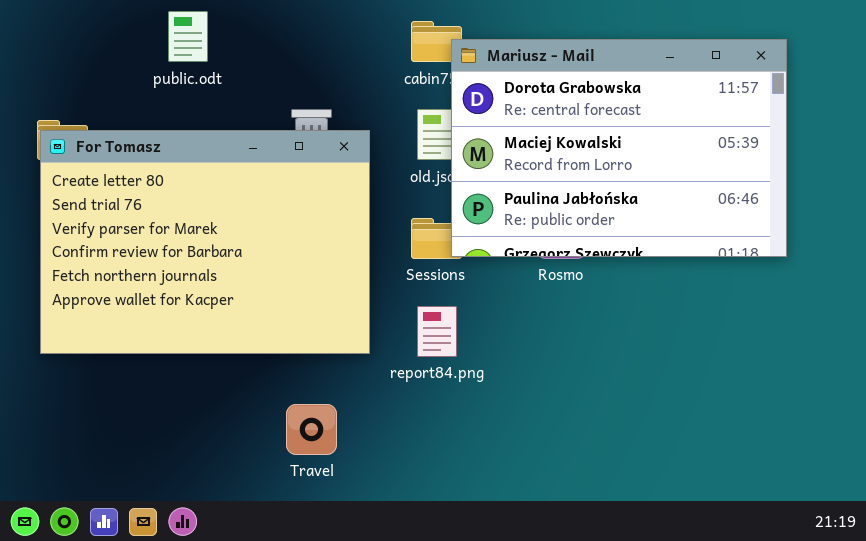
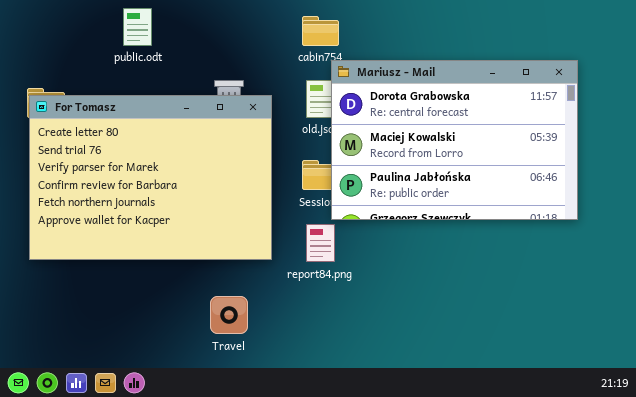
Mariusz - Mail: [451,39,787,257] -> [331,60,578,220], moved

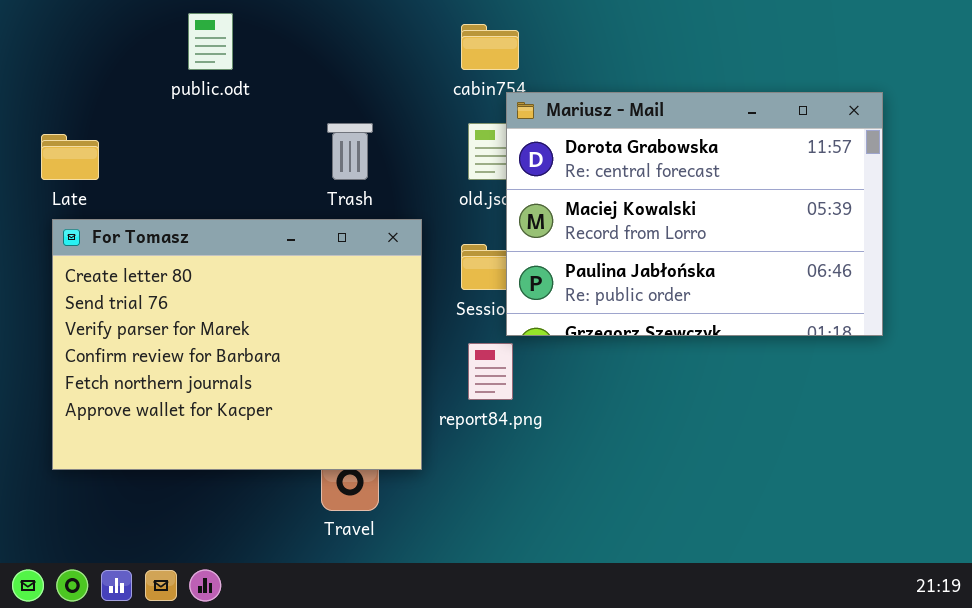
For Tomasz: [29,95,272,260] -> [52,219,422,470], moved

